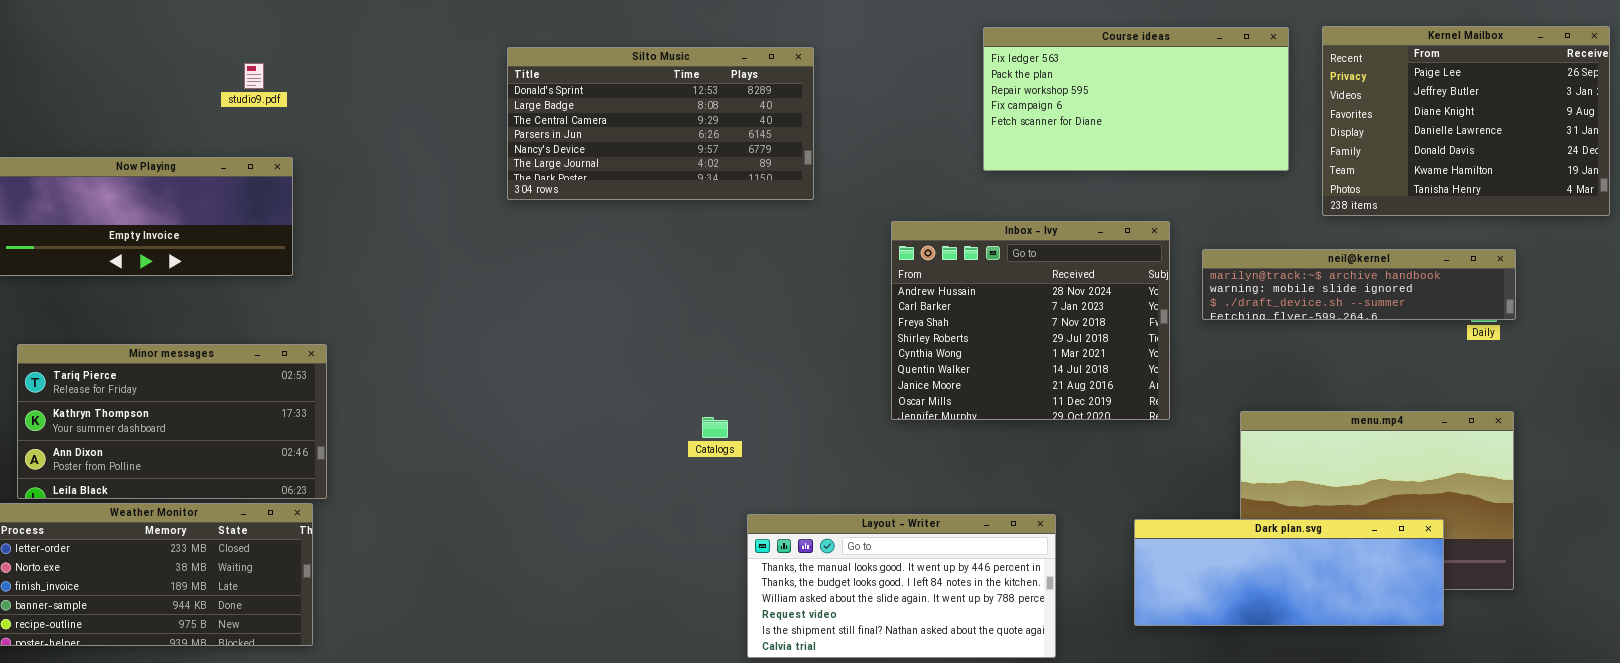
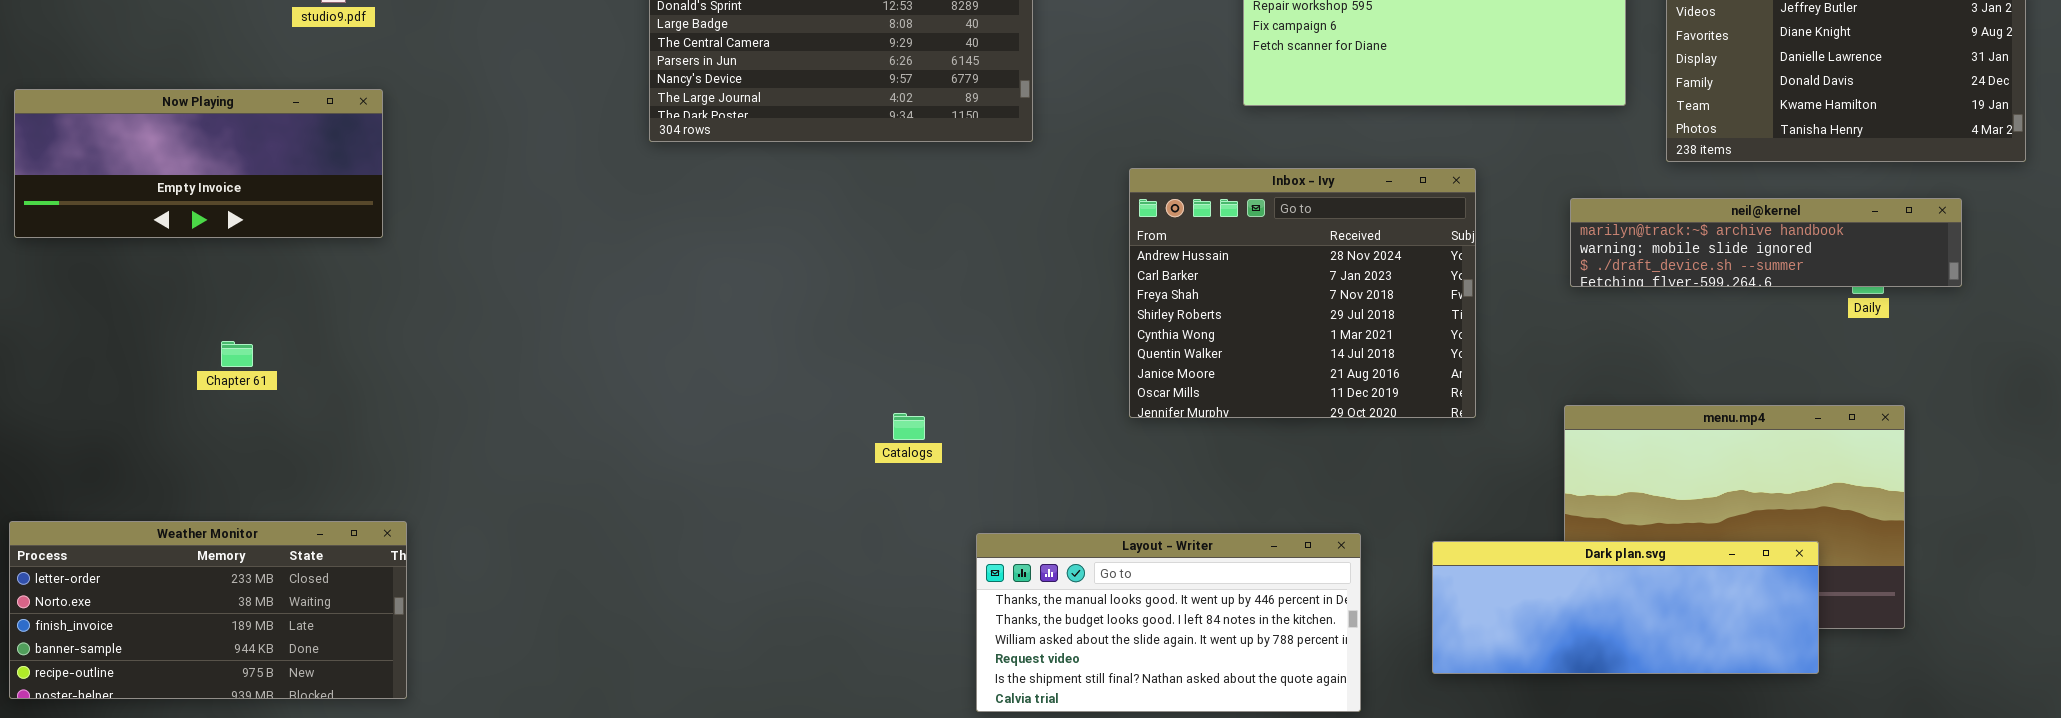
neil@kernel: [1202,249,1516,320] -> [1570,198,1962,287], moved
Minor messages: [17,344,327,499] -> none, closed
Layout - Writer: [747,514,1056,658] -> [976,533,1361,712], moved

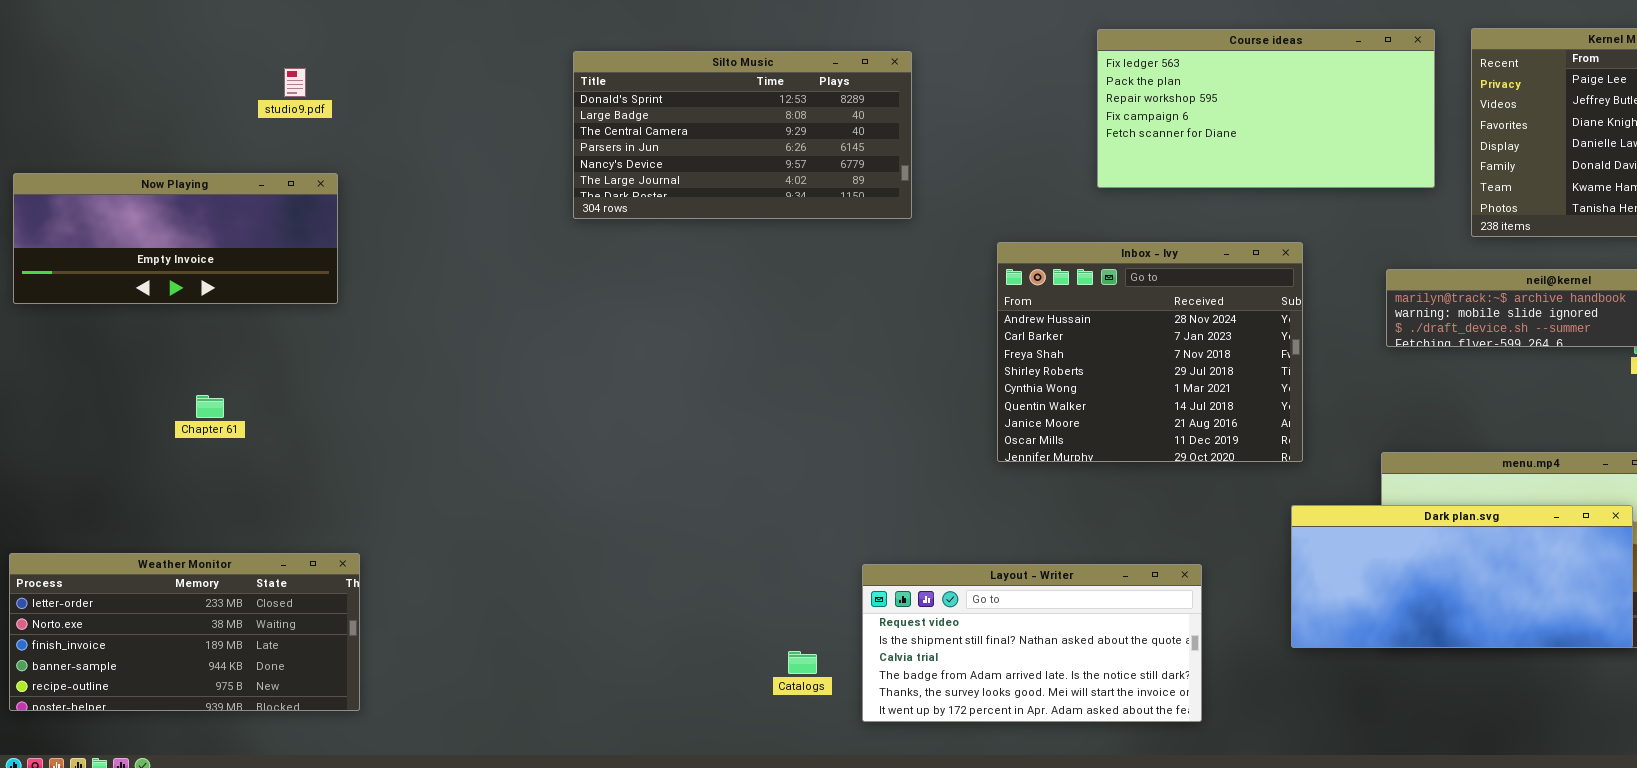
Catalogs: [893,413,925,440] -> [788,651,817,674], moved
Layout - Writer: [976,533,1361,712] -> [862,564,1202,722], scrolled down 3 rows
Dark plan.svg: [1432,541,1819,674] -> [1291,505,1633,648], moved, resized

